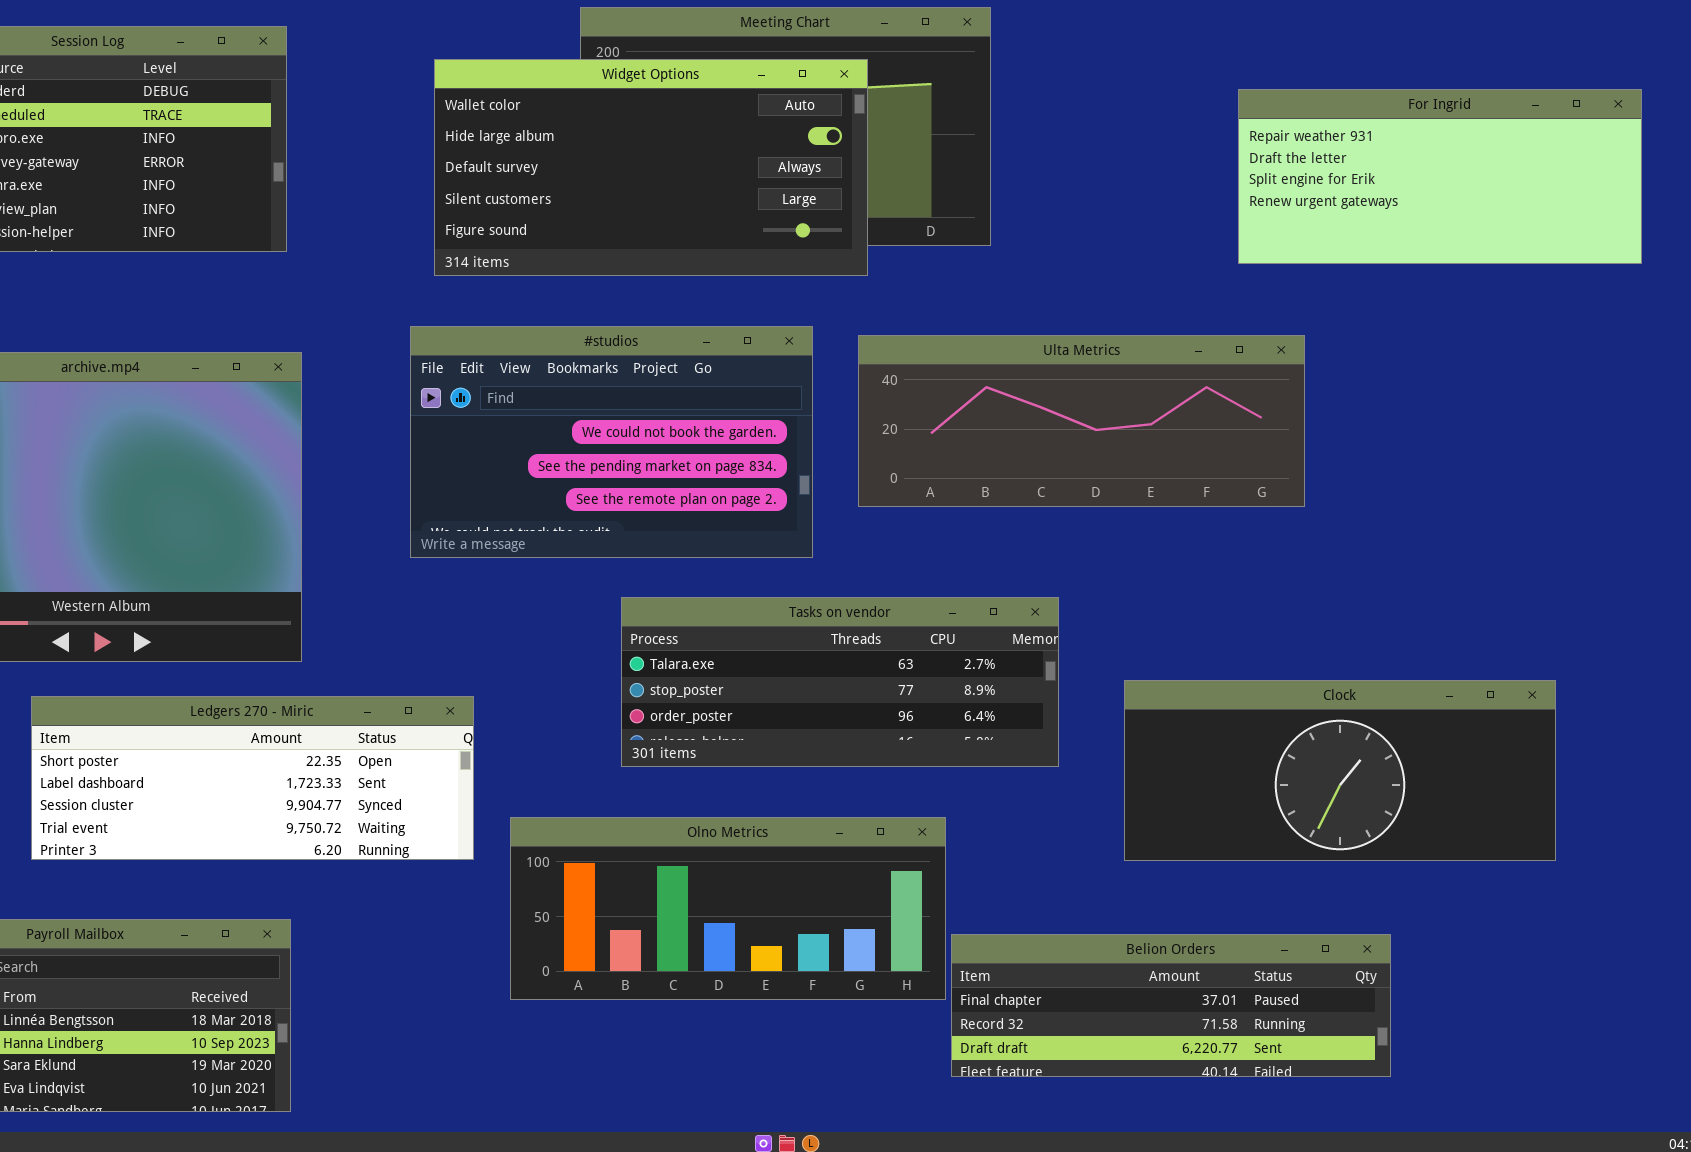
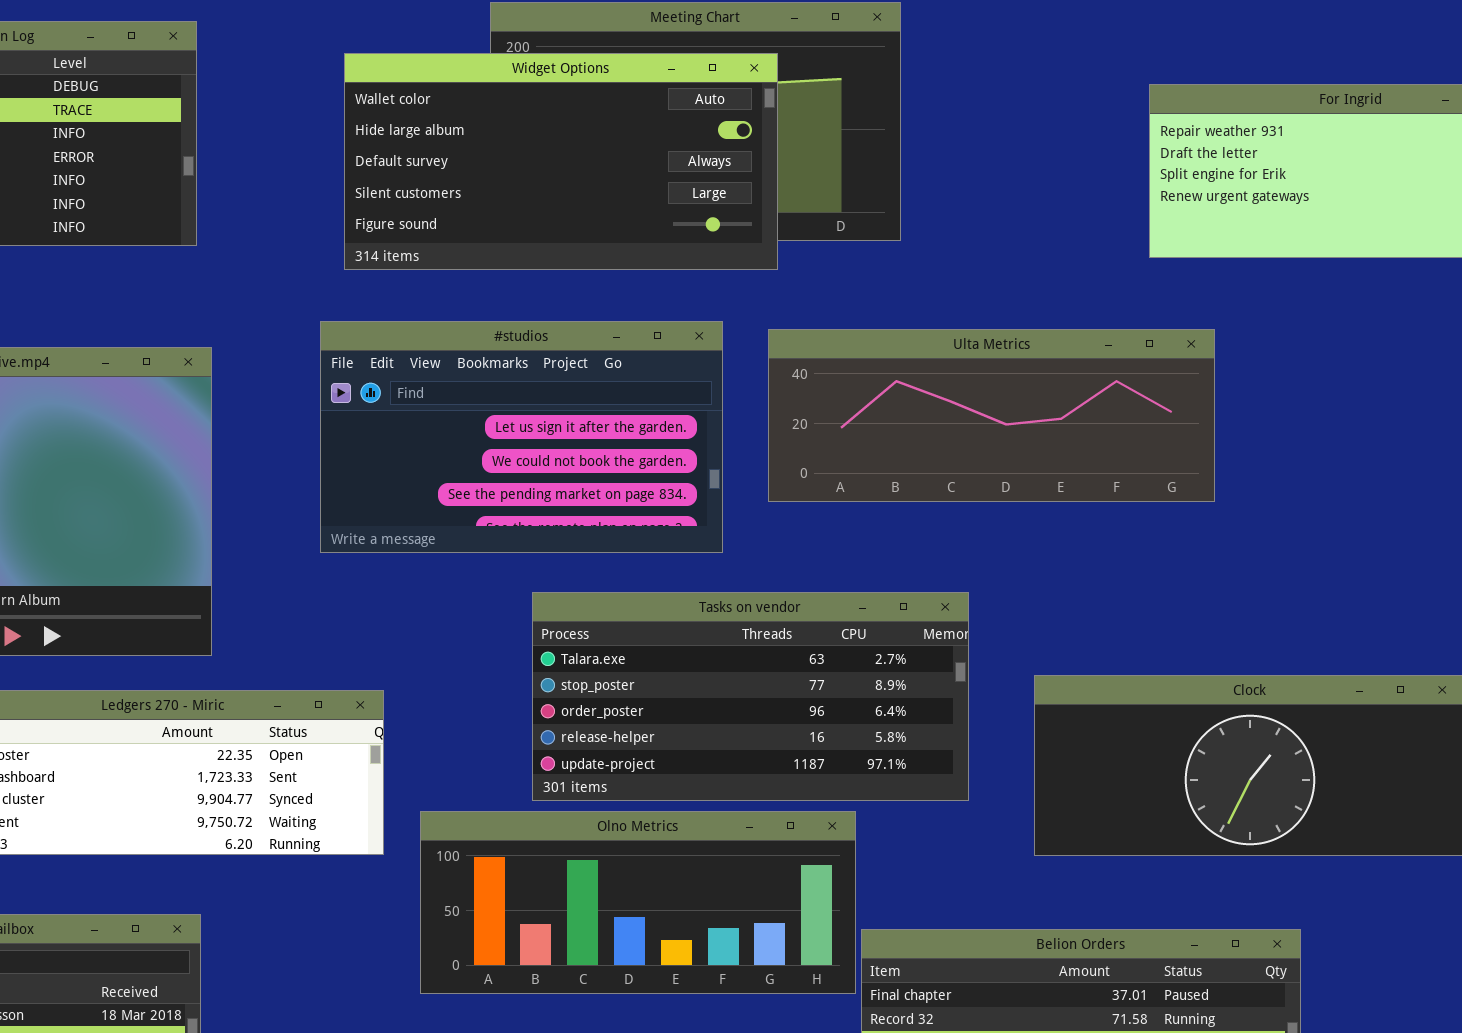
#studios: [410,326,813,558] -> [320,321,723,553], scrolled up 1 row
Tasks on vendor: [621,597,1059,767] -> [532,592,969,801], resized

